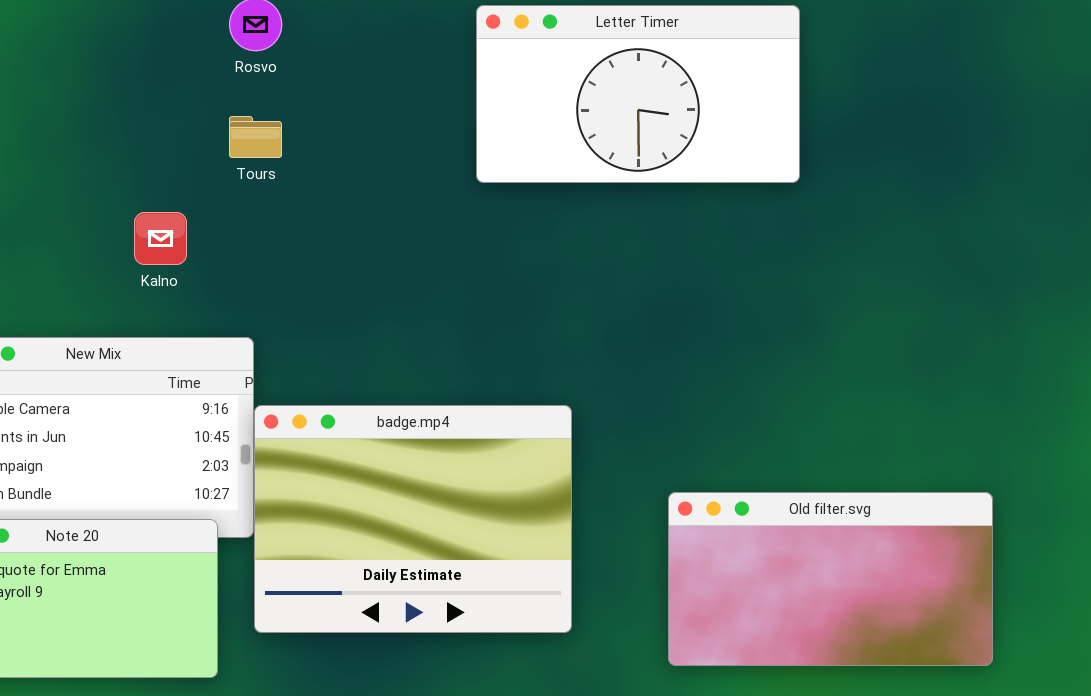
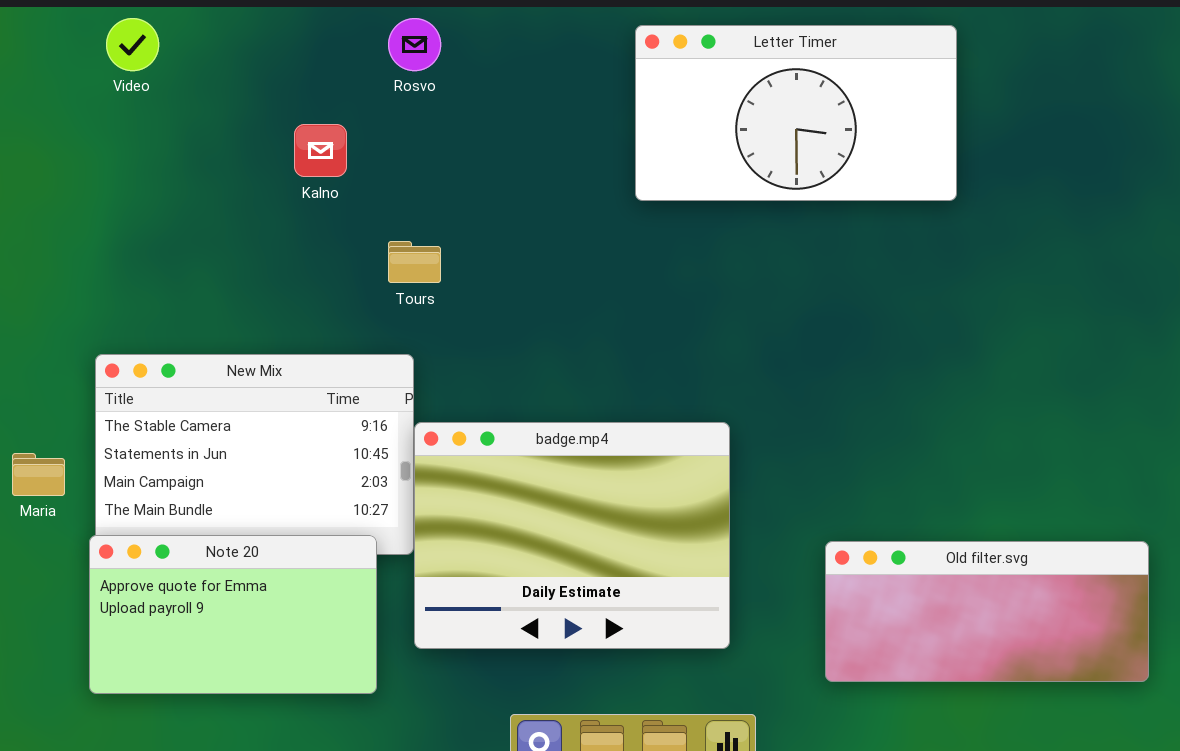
Tours: [229,116,282,158] -> [388,241,441,283], moved
Kalno: [134,212,187,265] -> [294,124,347,177], moved
Old filter.svg: [668,492,993,666] -> [825,541,1149,682], resized

